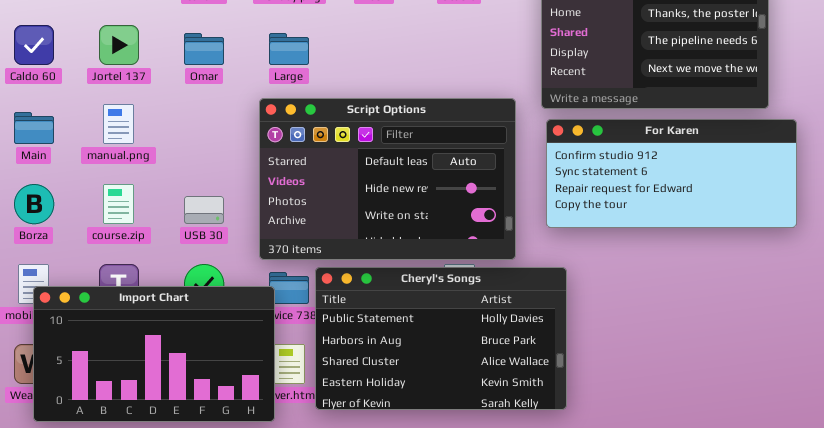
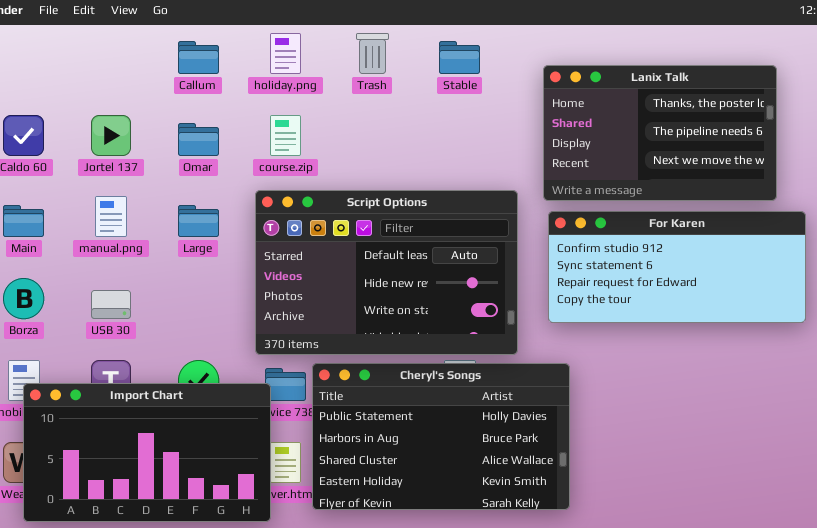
Large: [269,33,309,65] -> [178,205,219,237], moved
course.zip: [103,184,134,224] -> [270,115,301,156], moved
USB 30: [184,196,224,224] -> [91,290,131,319], moved

